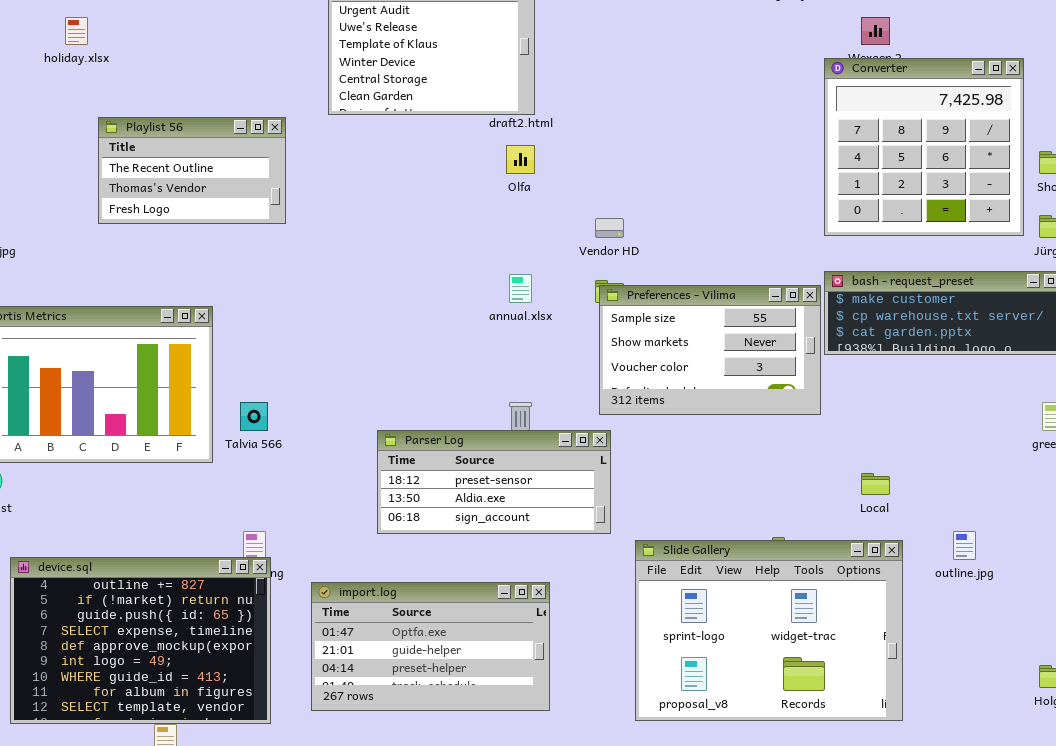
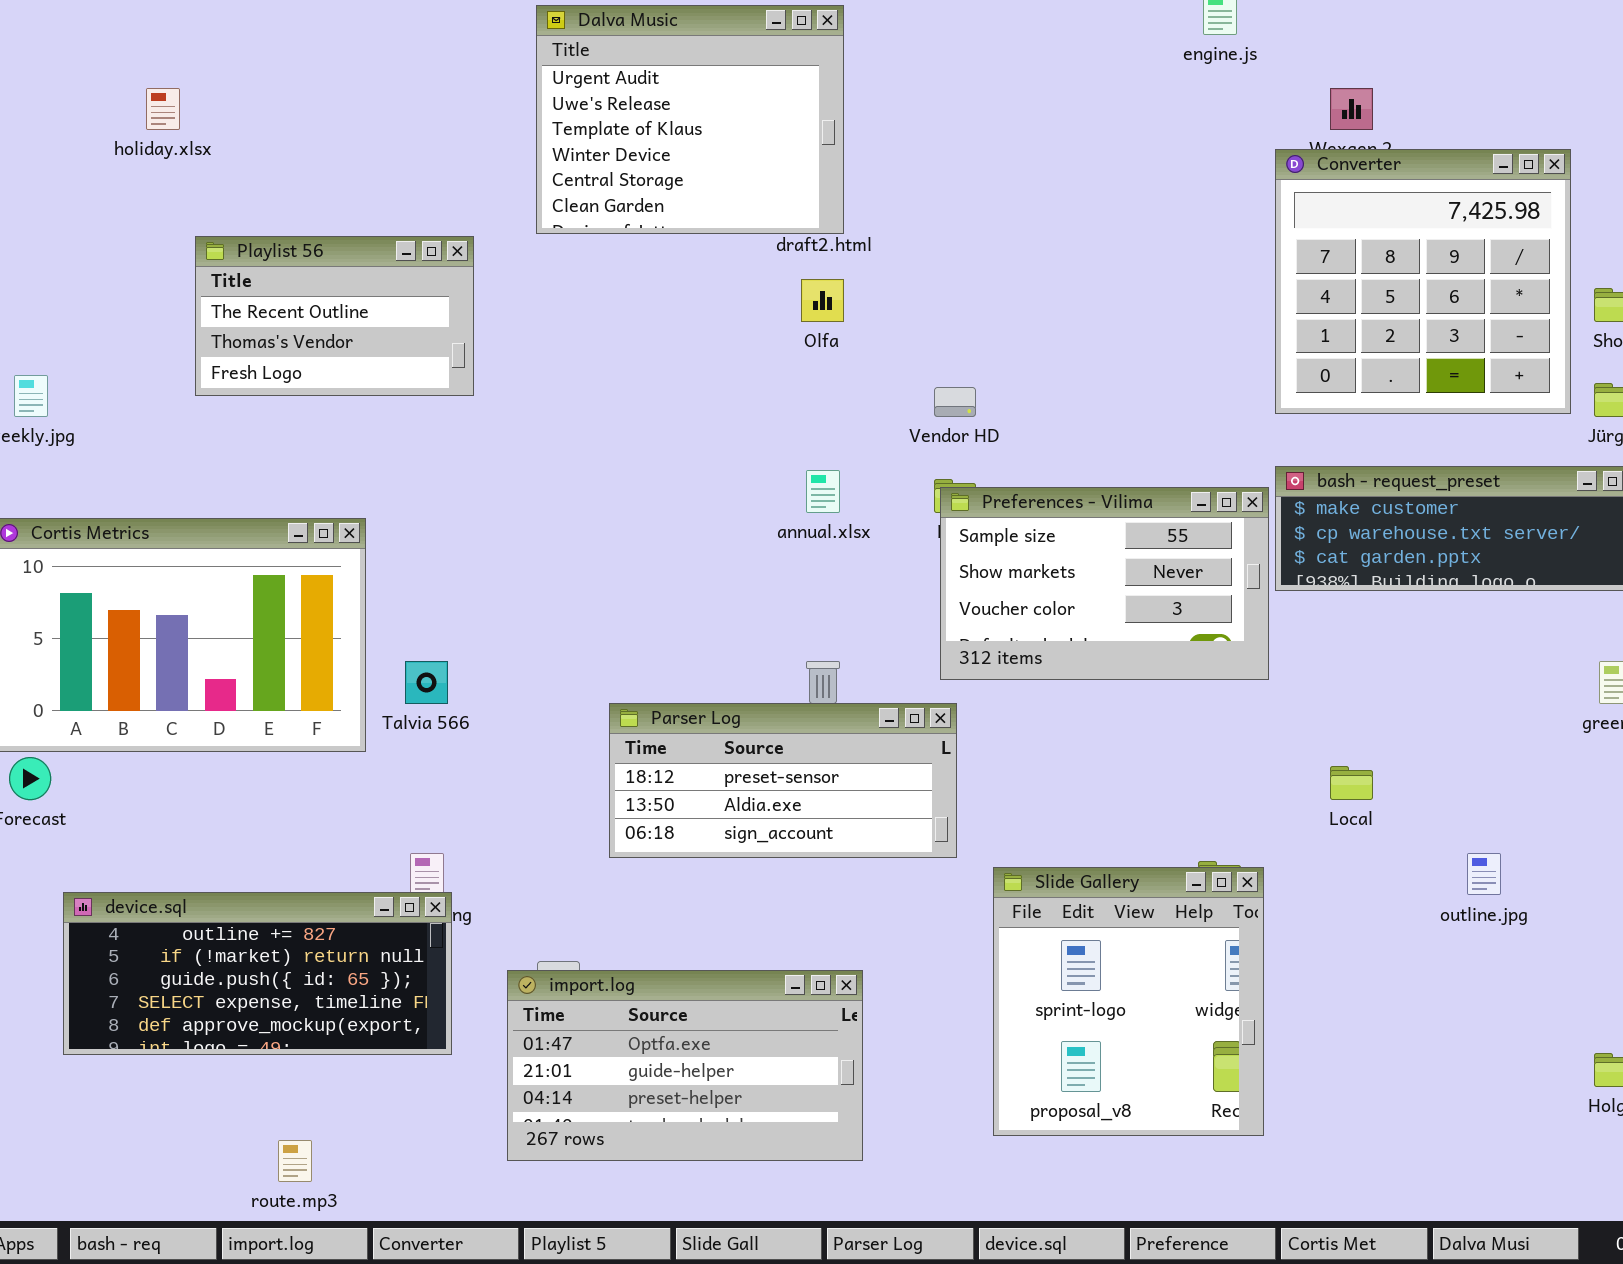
Slide Gallery: [635,540,903,721] -> [993,867,1264,1136], resized
device.sql: [10,557,271,724] -> [63,892,452,1055], resized
import.log: [311,582,550,711] -> [507,970,863,1161], moved

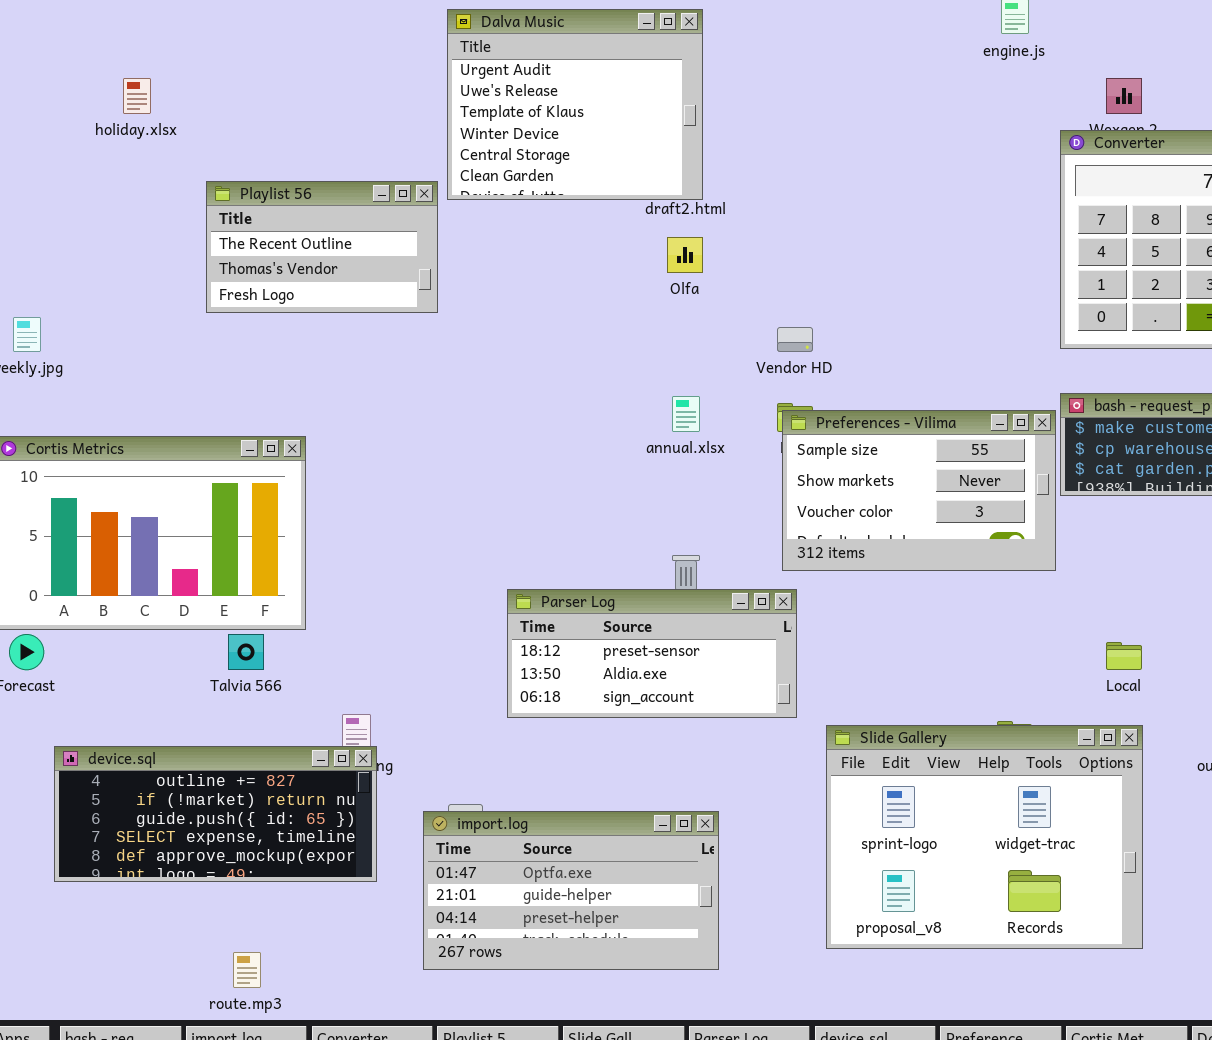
Playlist 56: [195,236,474,396] -> [206,181,438,313], moved
Talvia 566: [405,661,448,704] -> [228,634,264,670], moved
Slide Gallery: [993,867,1264,1136] -> [826,725,1143,949], resized

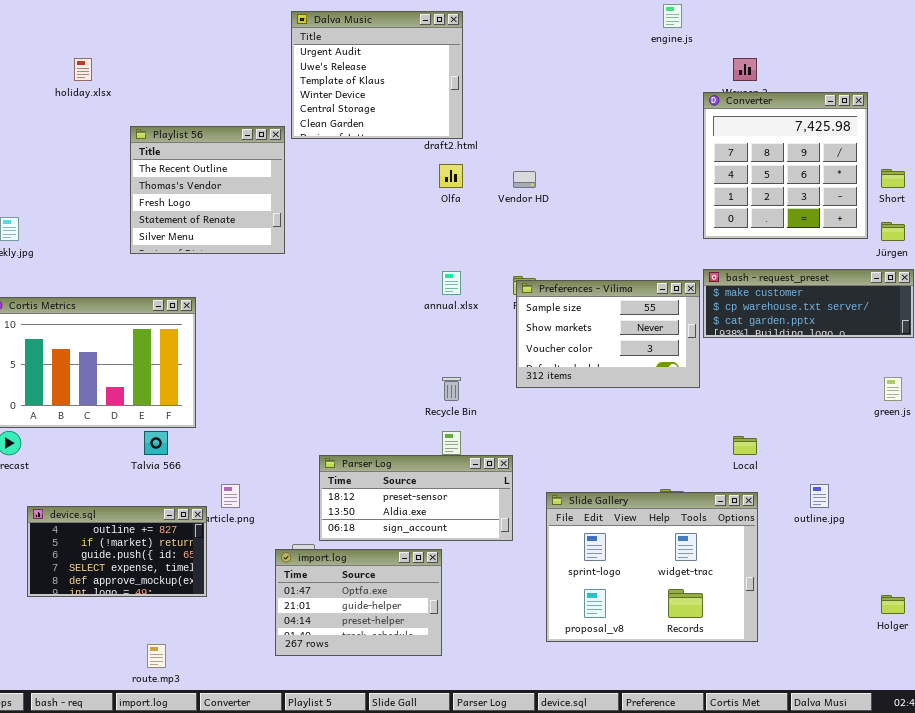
Playlist 56: [206,181,438,313] -> [130,126,285,254], resized
Vendor HD: [777,327,813,352] -> [513,171,536,188], moved
Parser Log: [507,589,797,718] -> [319,455,513,541], moved
device.sql: [54,746,377,882] -> [27,506,207,597], resized
import.log: [423,811,719,970] -> [275,549,442,656], resized

